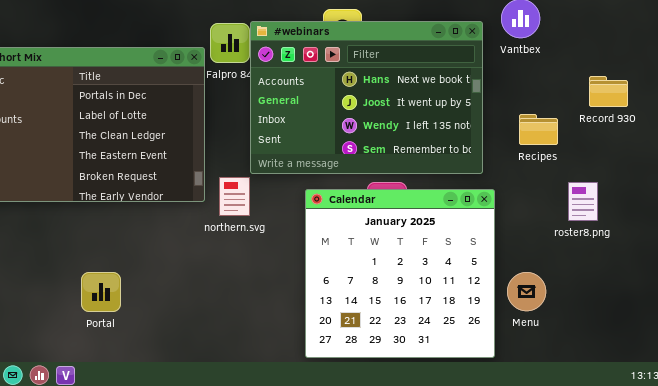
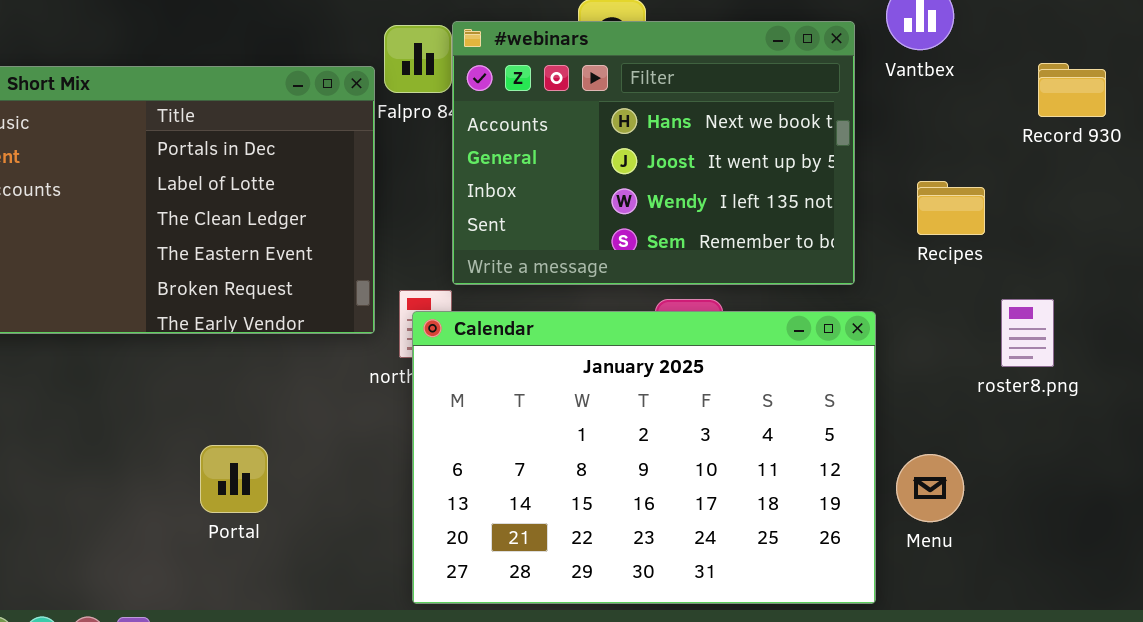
Record 930: [589,76,628,107] -> [1038,63,1106,117], moved
Calendar: [305,189,495,358] -> [412,311,876,604], resized
Portal: [81,272,121,312] -> [200,445,268,513], moved

